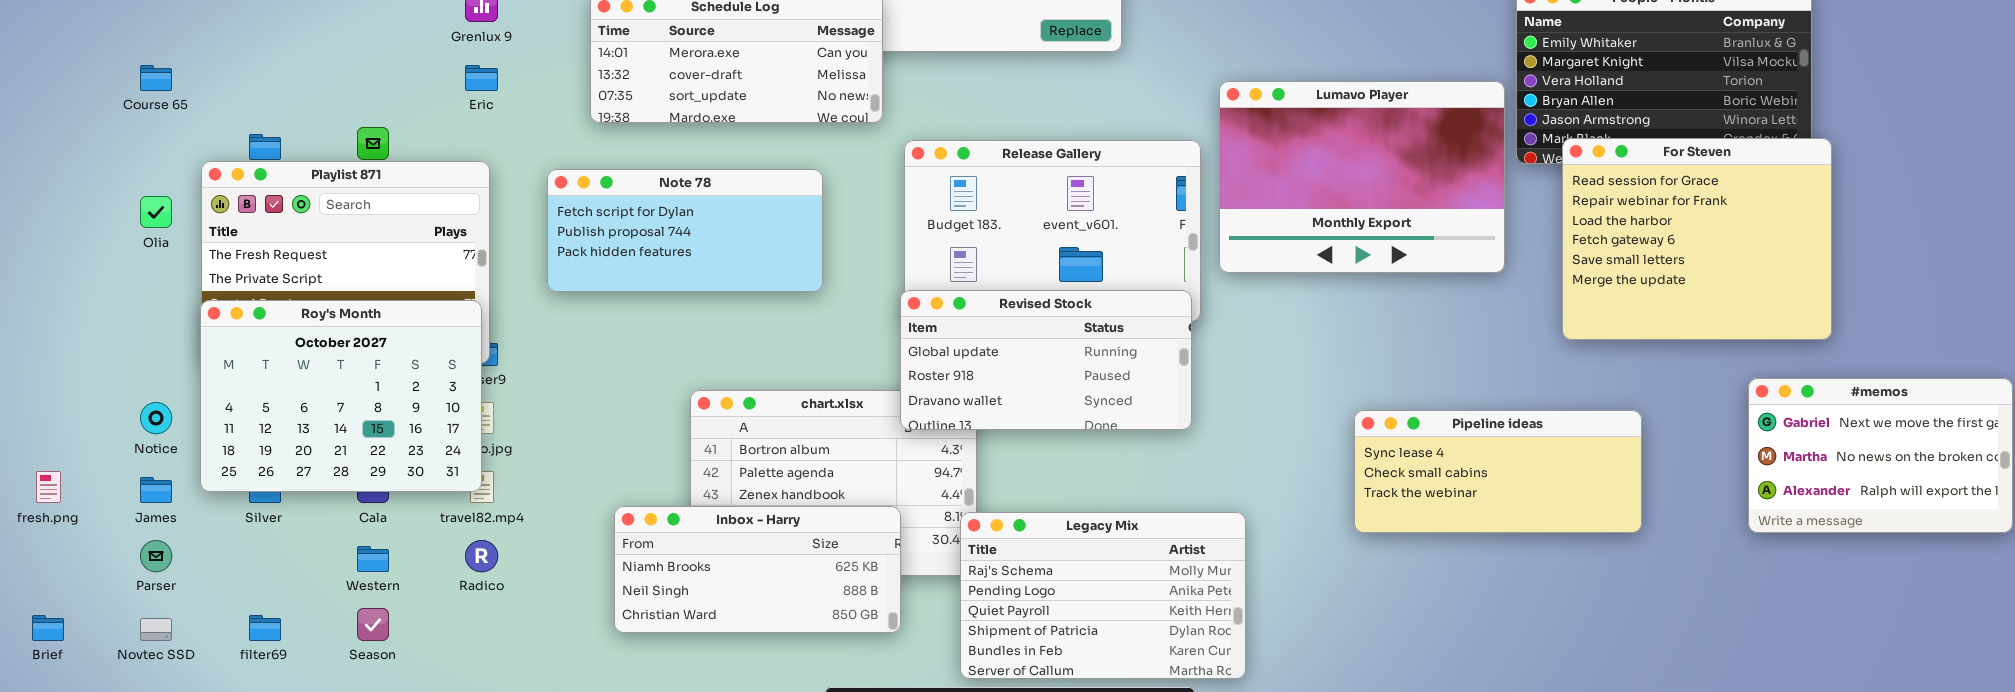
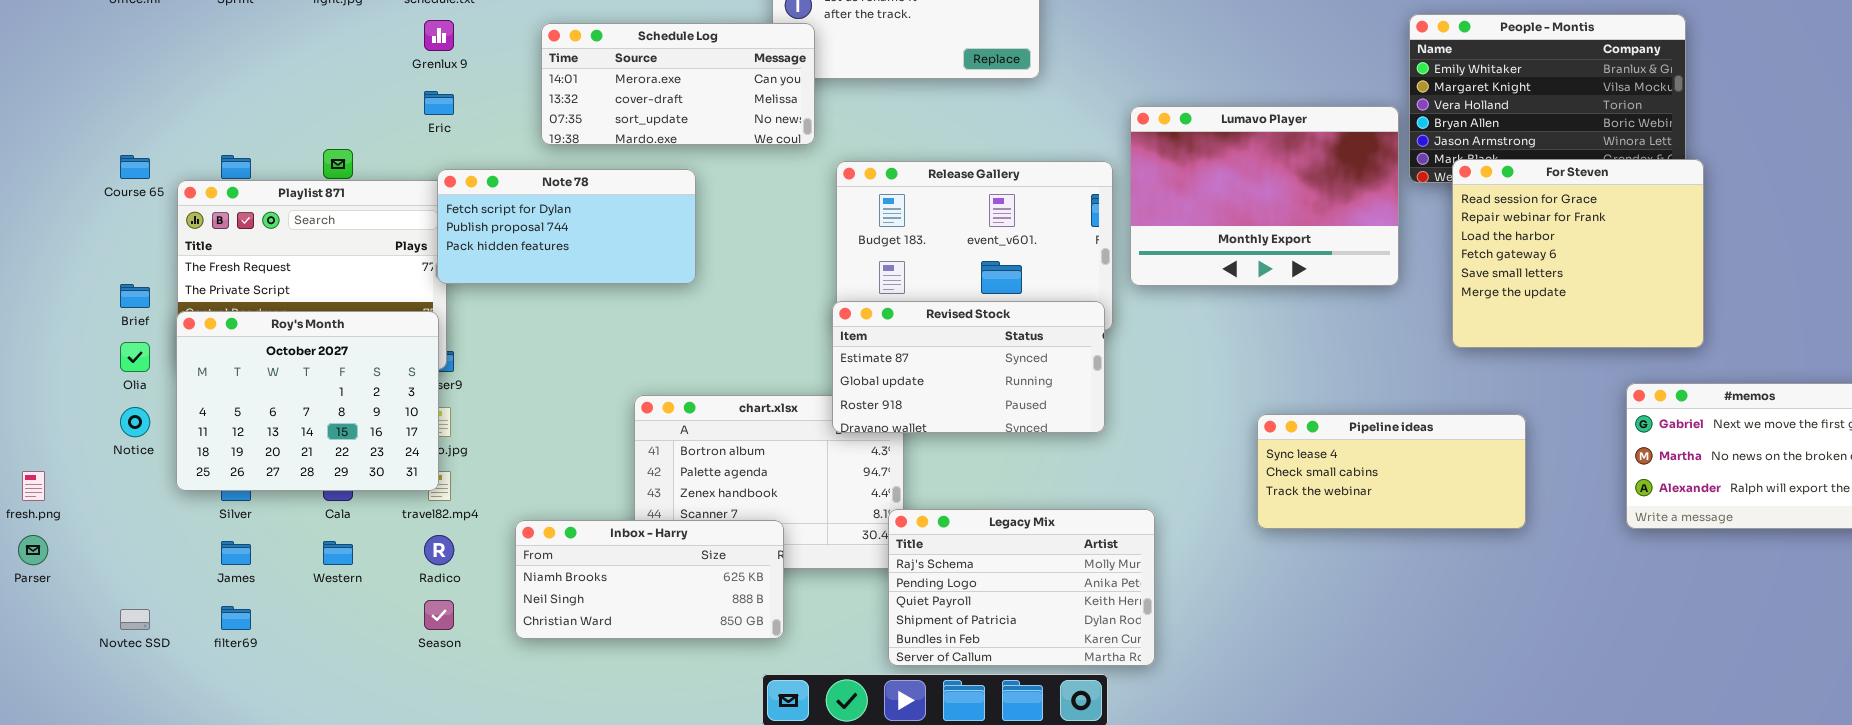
Course 65: [140,65,172,91] -> [120,155,150,179], moved
Note 78: [547,169,823,292] -> [437,169,696,284], moved
Olia: [140,196,172,228] -> [120,342,150,372], moved
Revised Stock: [900,290,1192,430] -> [832,301,1105,433], scrolled up 1 row
James: [140,477,172,503] -> [221,541,251,565], moved
Inbox - Harry: [614,506,901,633] -> [515,520,784,639], moved
Parser: [140,540,172,572] -> [18,535,48,565], moved
Season: [357,608,389,641] -> [424,600,454,630], moved
Brief: [32,615,64,641] -> [120,284,150,308], moved

